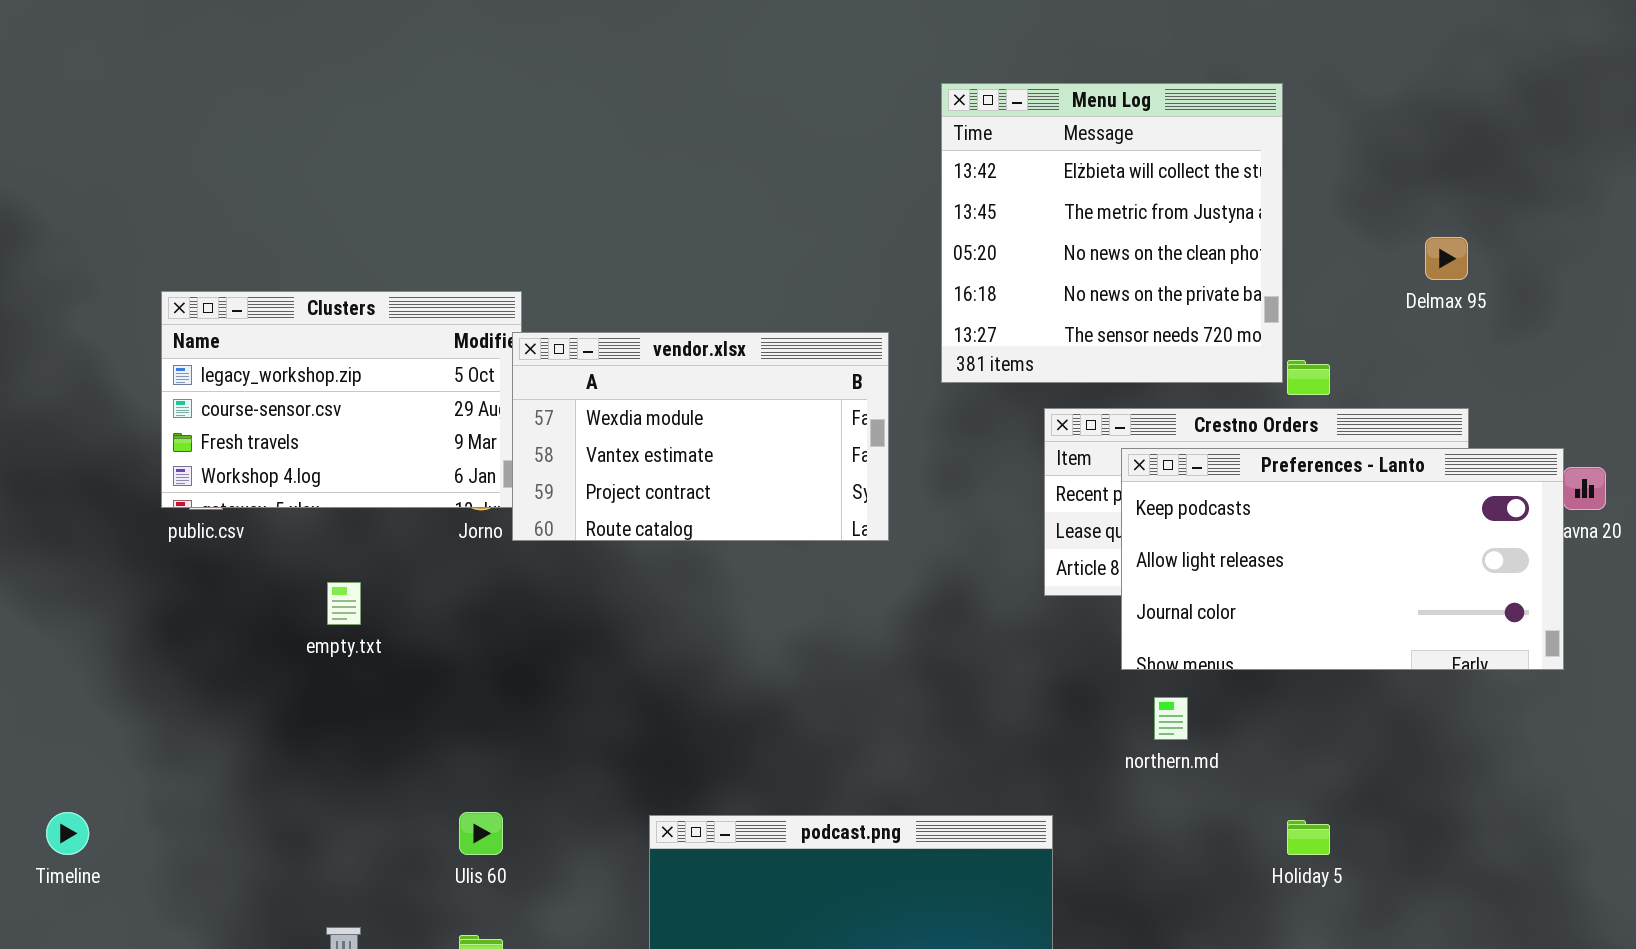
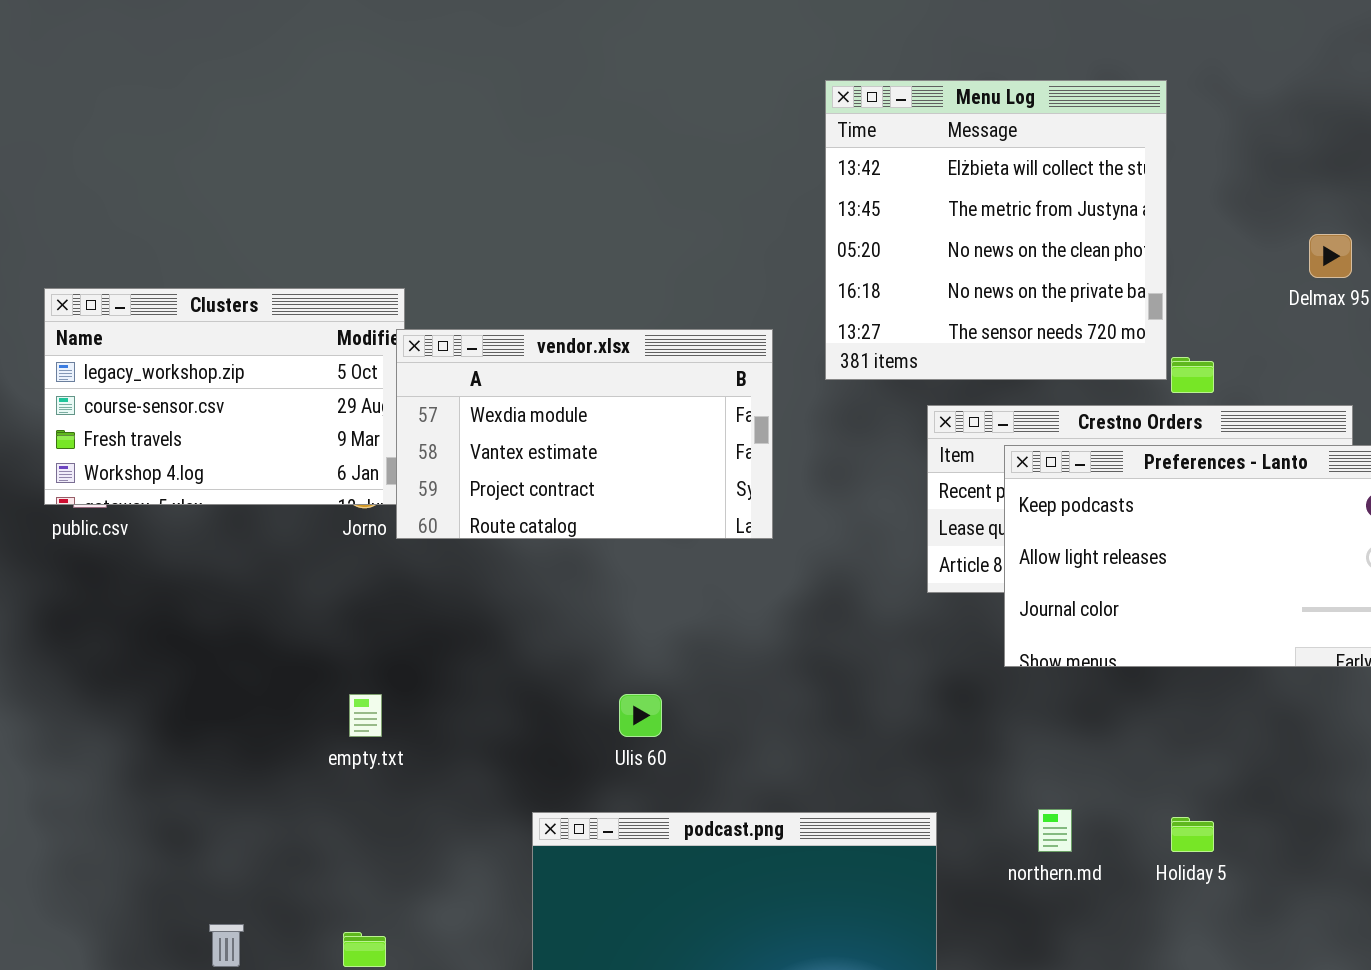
empty.txt: [327,582,361,625] -> [349,694,382,737], moved
northern.md: [1154,697,1188,740] -> [1038,809,1072,852], moved
Ulis 60: [459,812,503,855] -> [619,694,662,737], moved

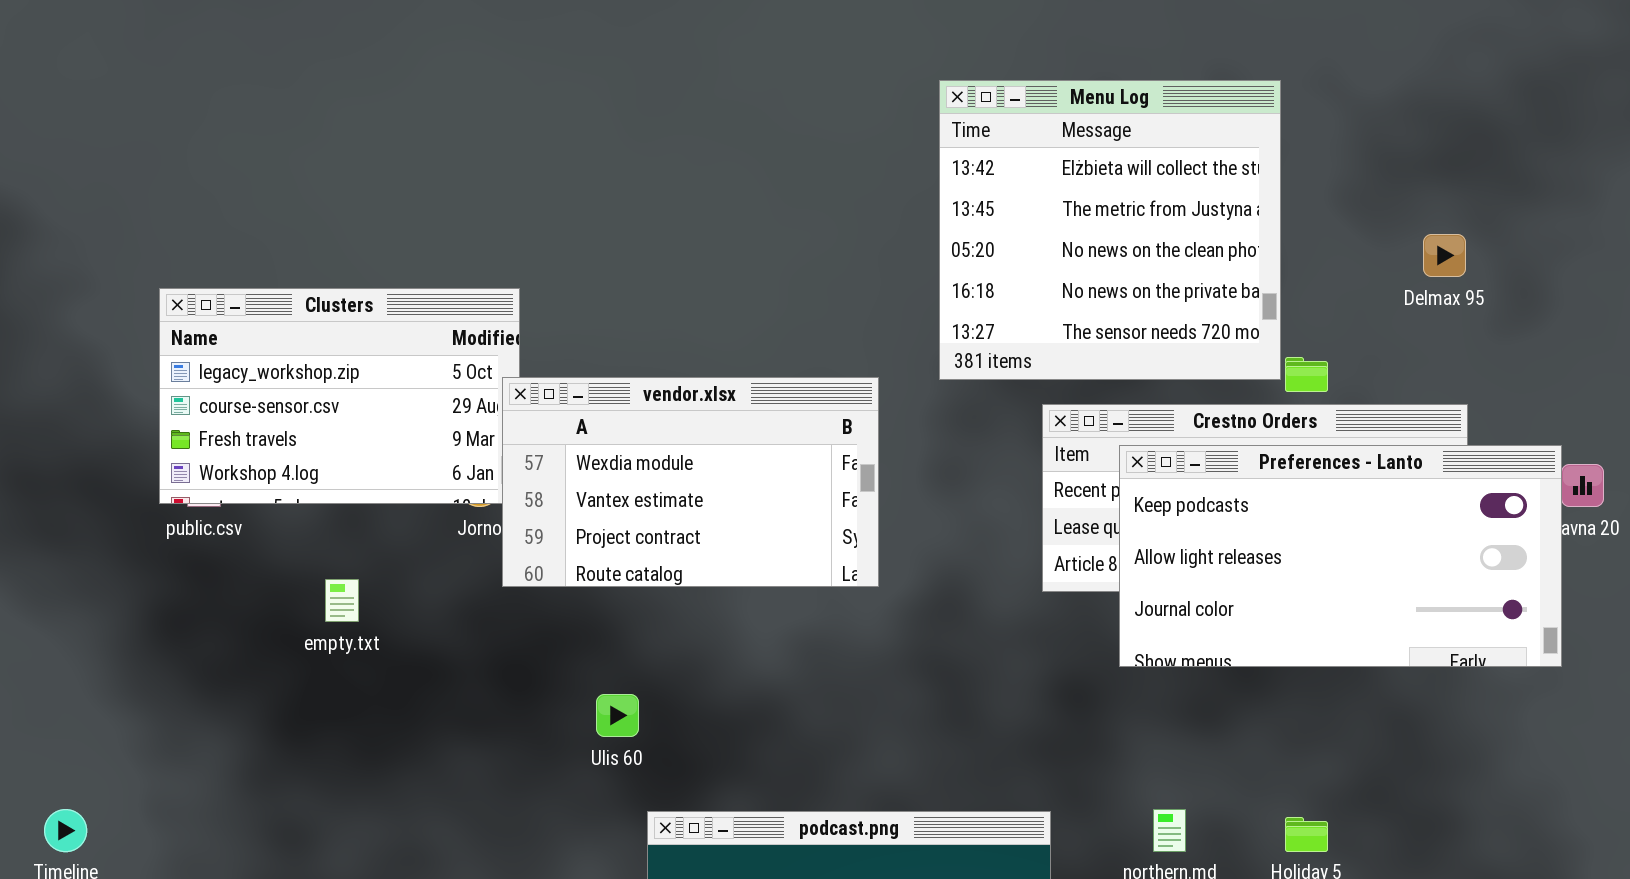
vendor.xlsx: [396,329,773,539] -> [502,377,879,587], moved
empty.txt: [349,694,382,737] -> [325,579,359,622], moved
Ulis 60: [619,694,662,737] -> [596,694,639,737], moved

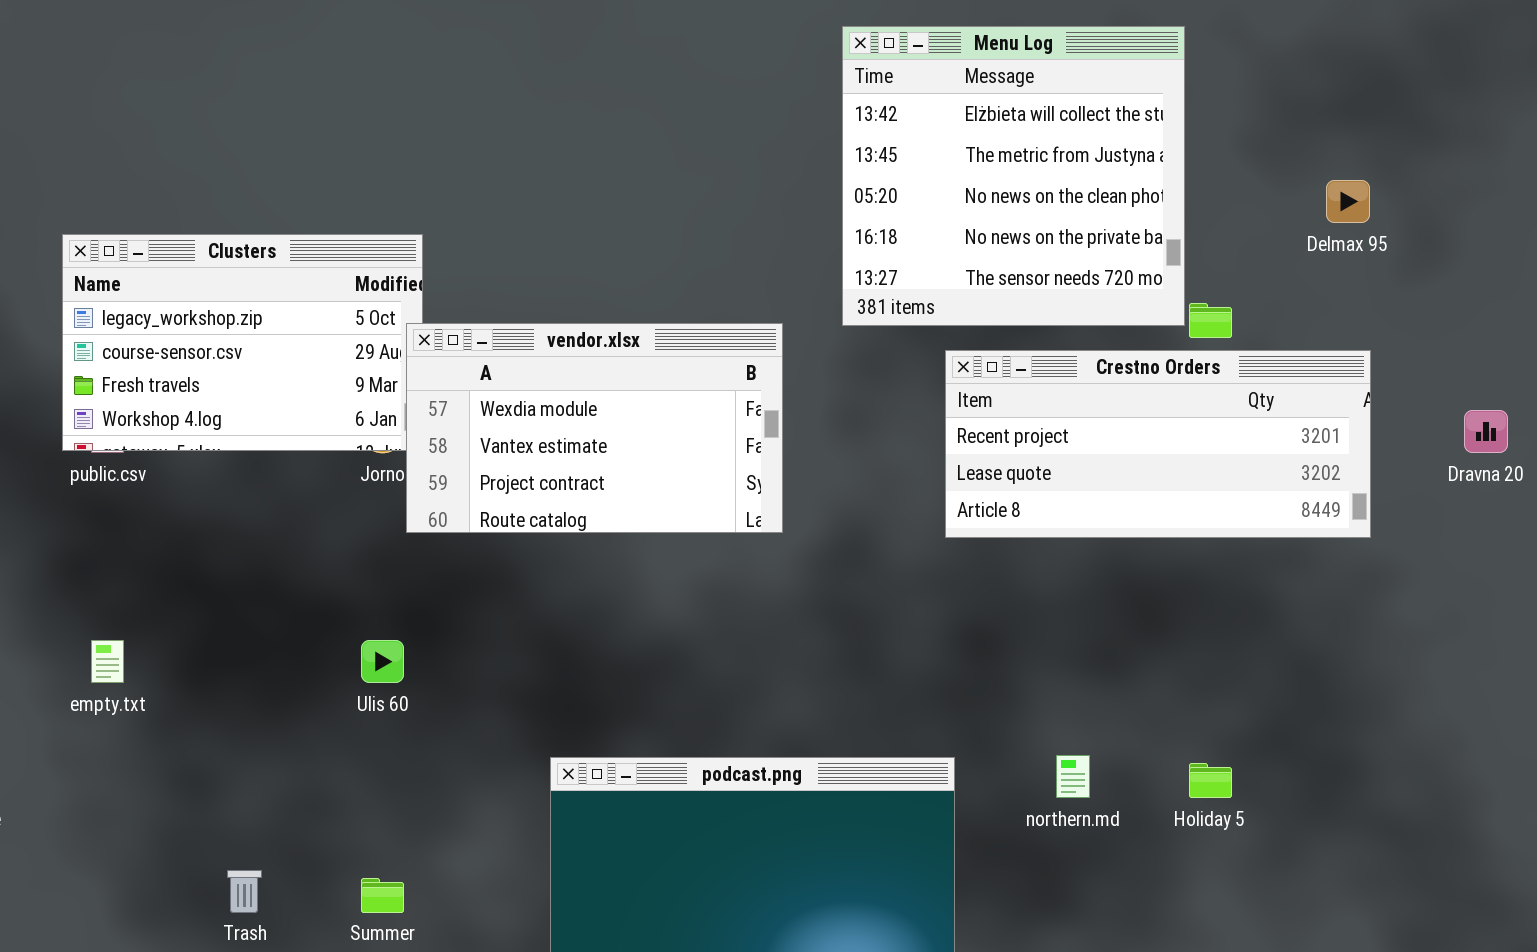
Preferences - Lanto: [1119,445,1562,667] -> none, closed
empty.txt: [325,579,359,622] -> [91,640,124,683], moved
Ulis 60: [596,694,639,737] -> [361,640,404,683], moved

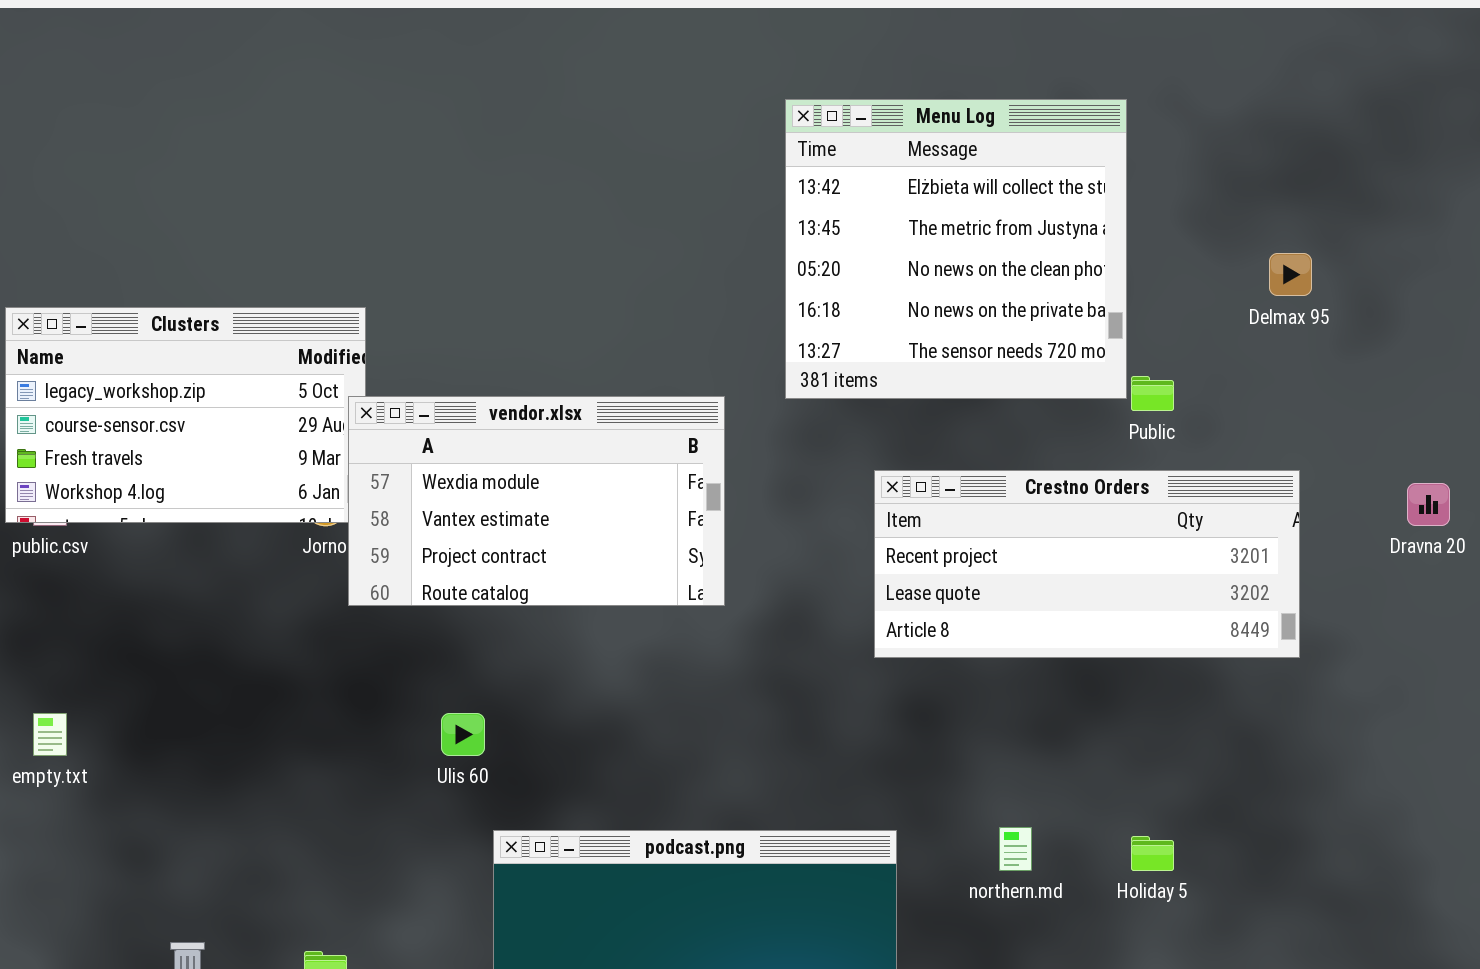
Crestno Orders: [945,350,1371,538] -> [874,470,1300,658], moved
Ulis 60: [361,640,404,683] -> [441,713,485,756], moved

